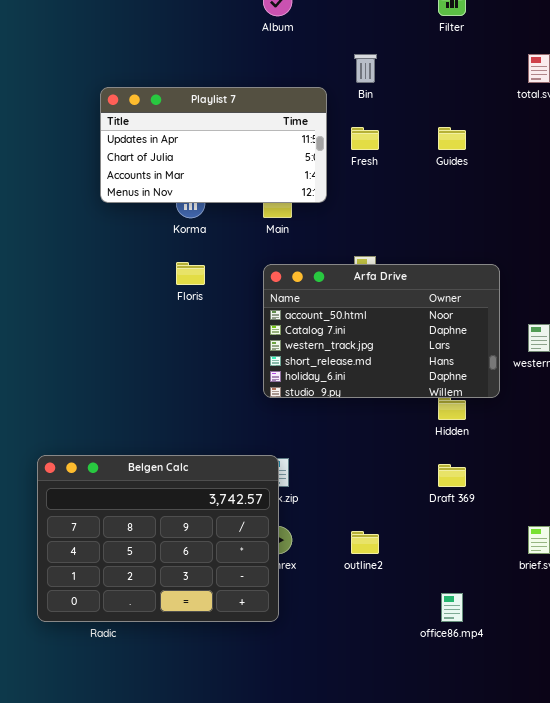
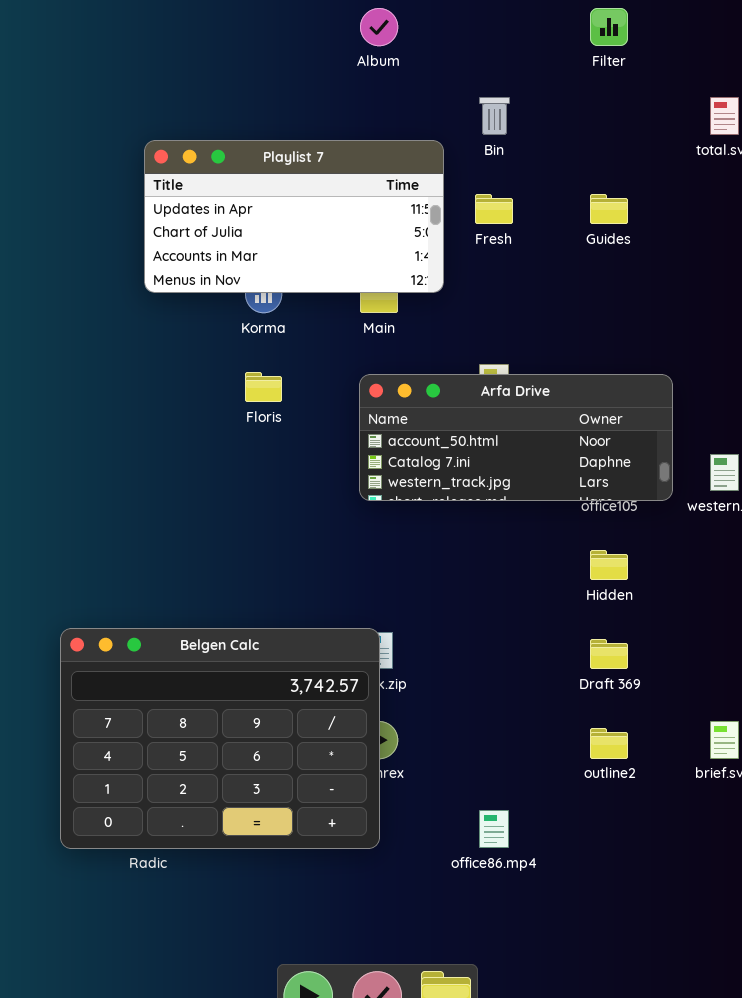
Arfa Drive: [263,264,500,398] -> [359,374,673,501], resized
outline2: [351,531,379,554] -> [590,728,628,759], moved
office86.mp4: [441,593,463,622] -> [479,810,509,848], moved

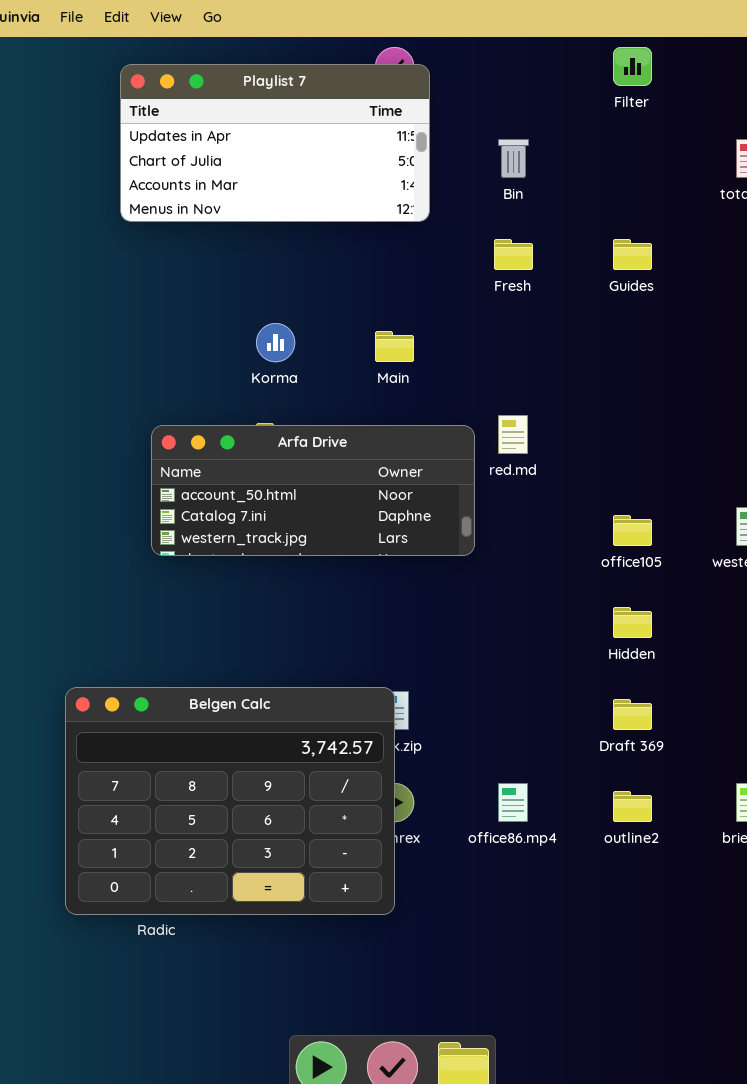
Playlist 7: [144,140,444,293] -> [120,64,430,222], moved
Arfa Drive: [359,374,673,501] -> [151,425,475,556], moved
office86.mp4: [479,810,509,848] -> [498,783,528,822], moved

